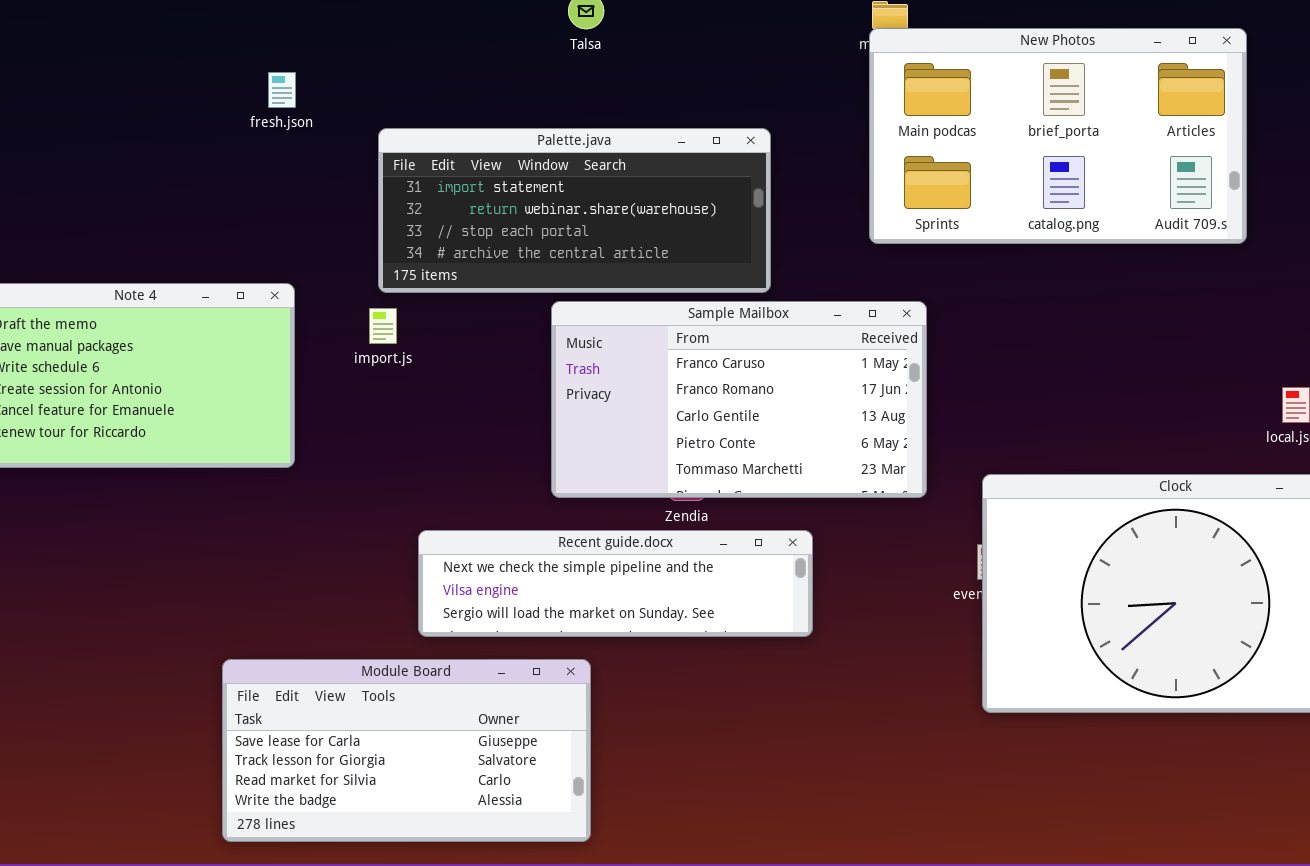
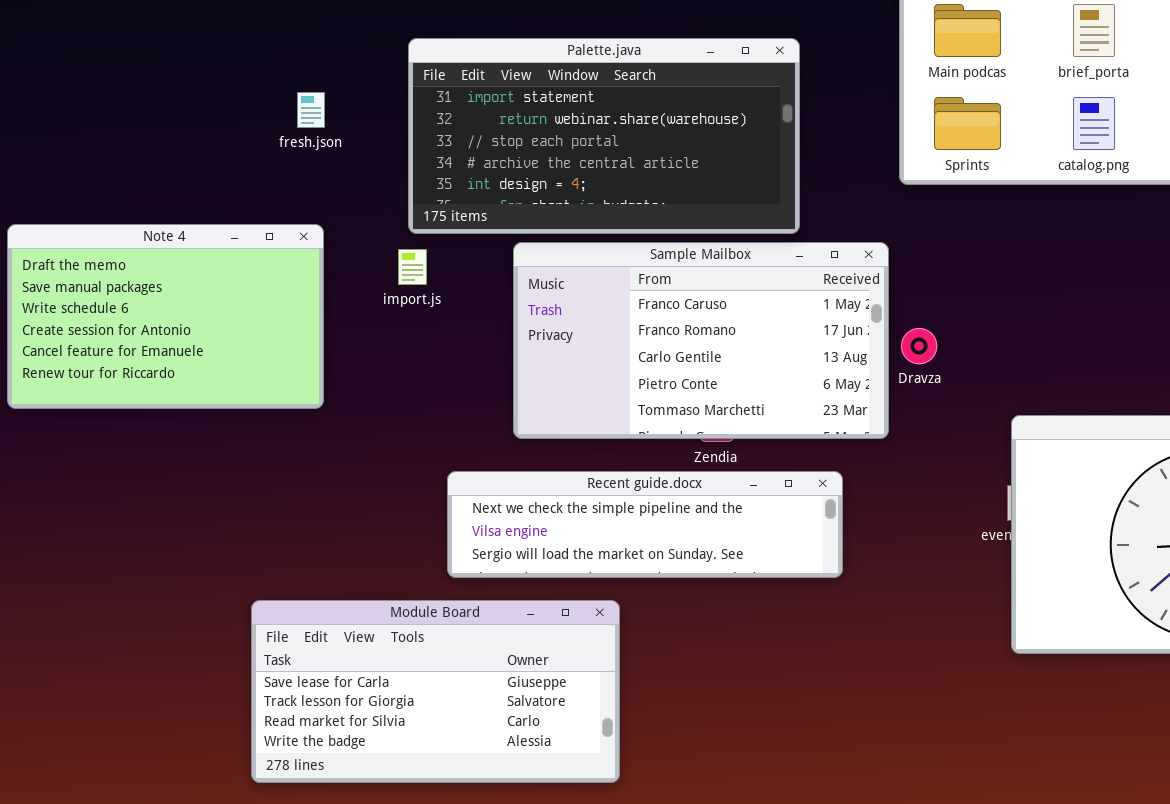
fresh.json: [268,72,296,108] -> [297,92,325,128], moved
Palette.java: [378,128,771,293] -> [408,38,800,234], resized
Sample Mailbox: [551,301,927,498] -> [513,242,889,439], moved

